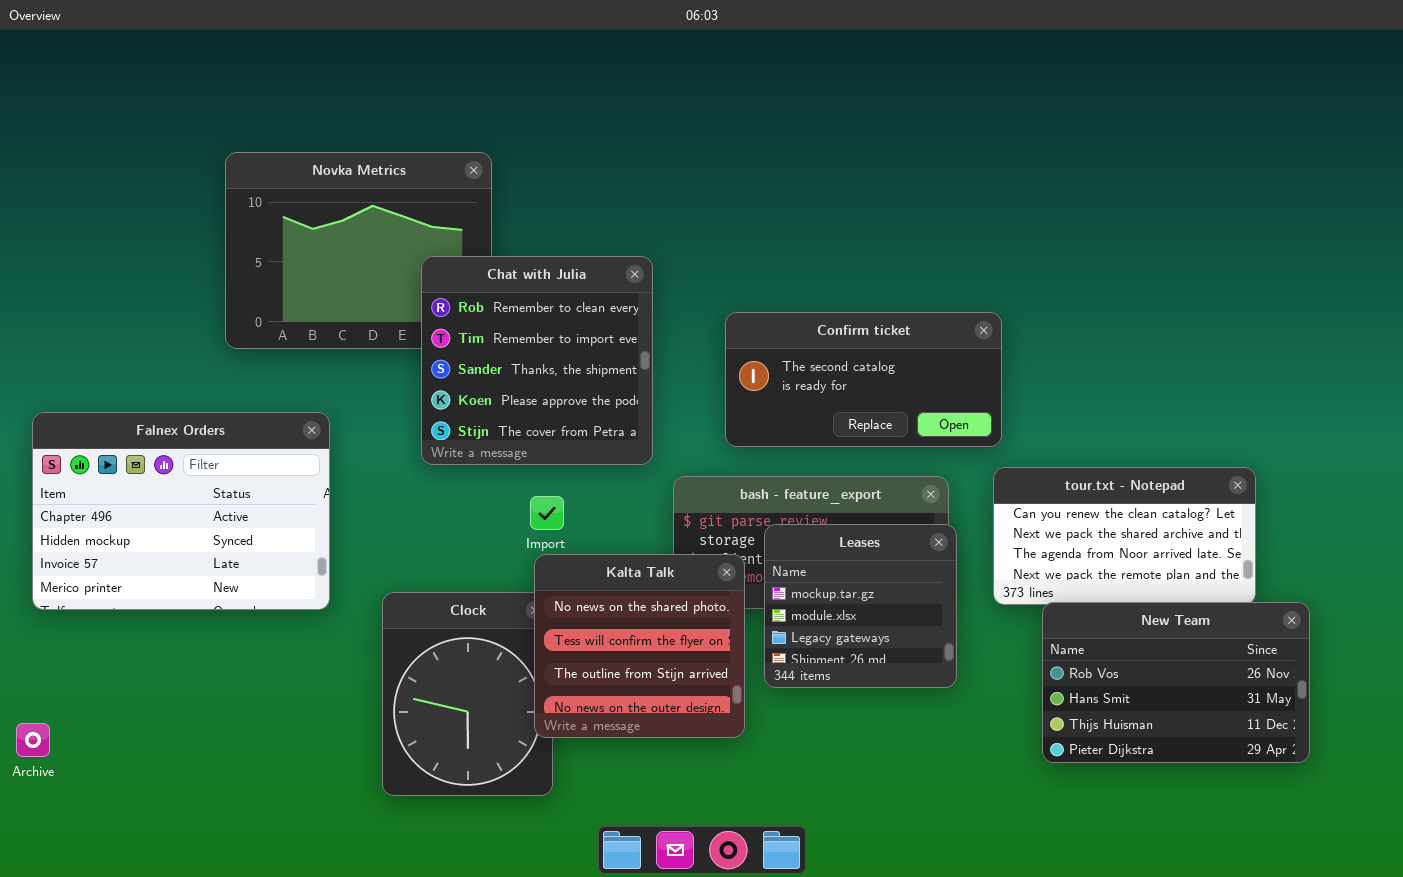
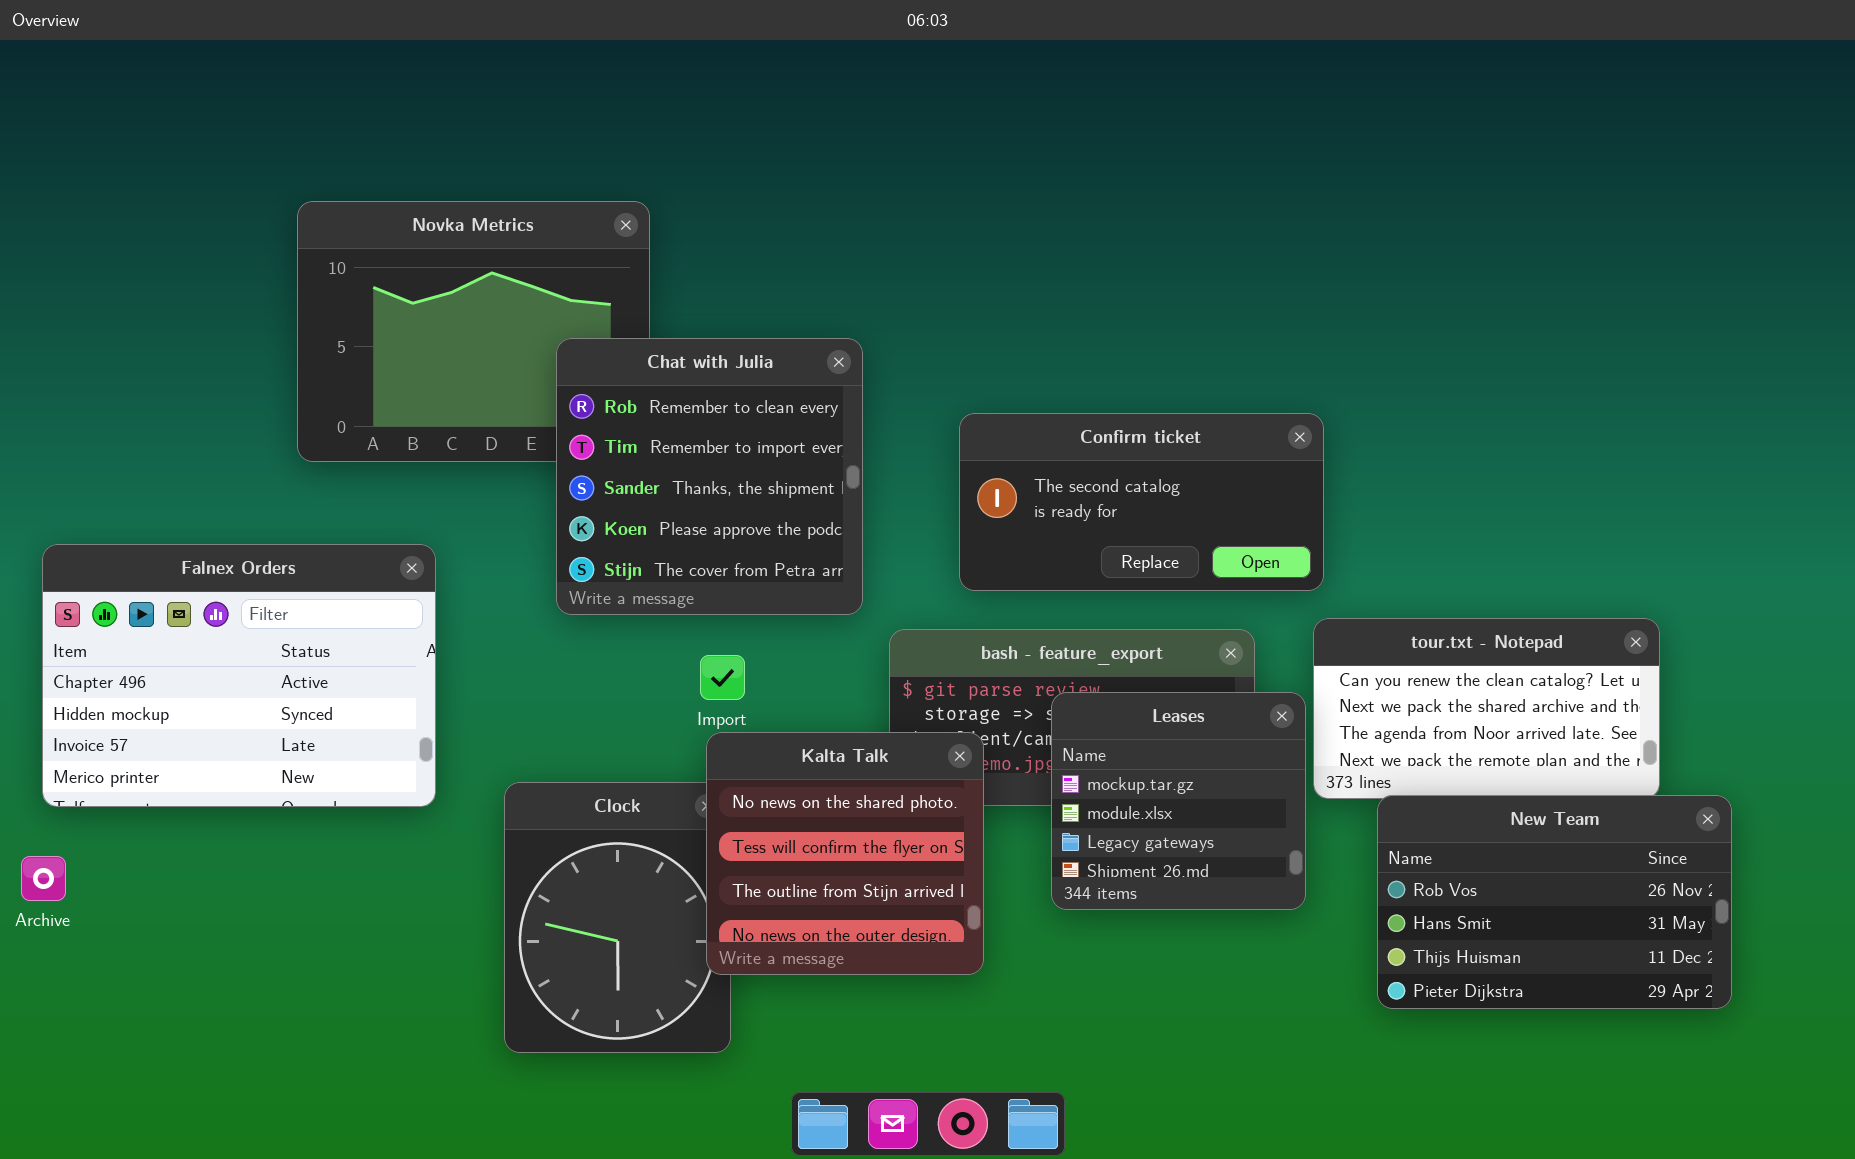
Leases: [764,524,957,688] -> [1051,692,1306,910], moved
Archive: [16,723,50,757] -> [21,856,66,901], moved

